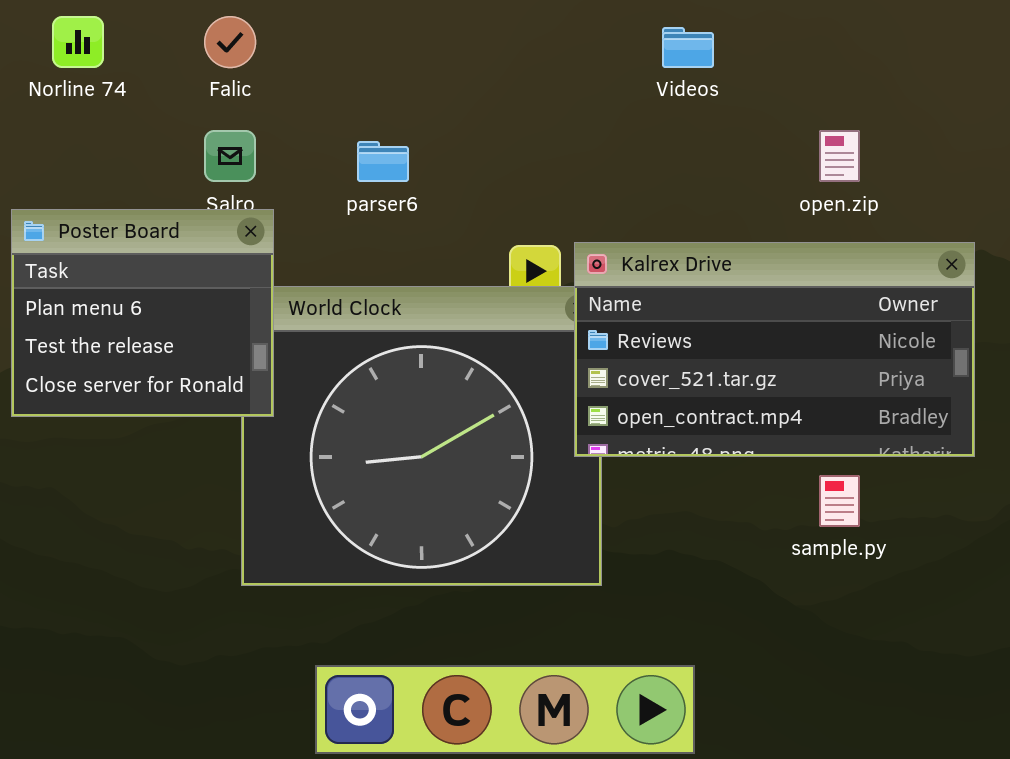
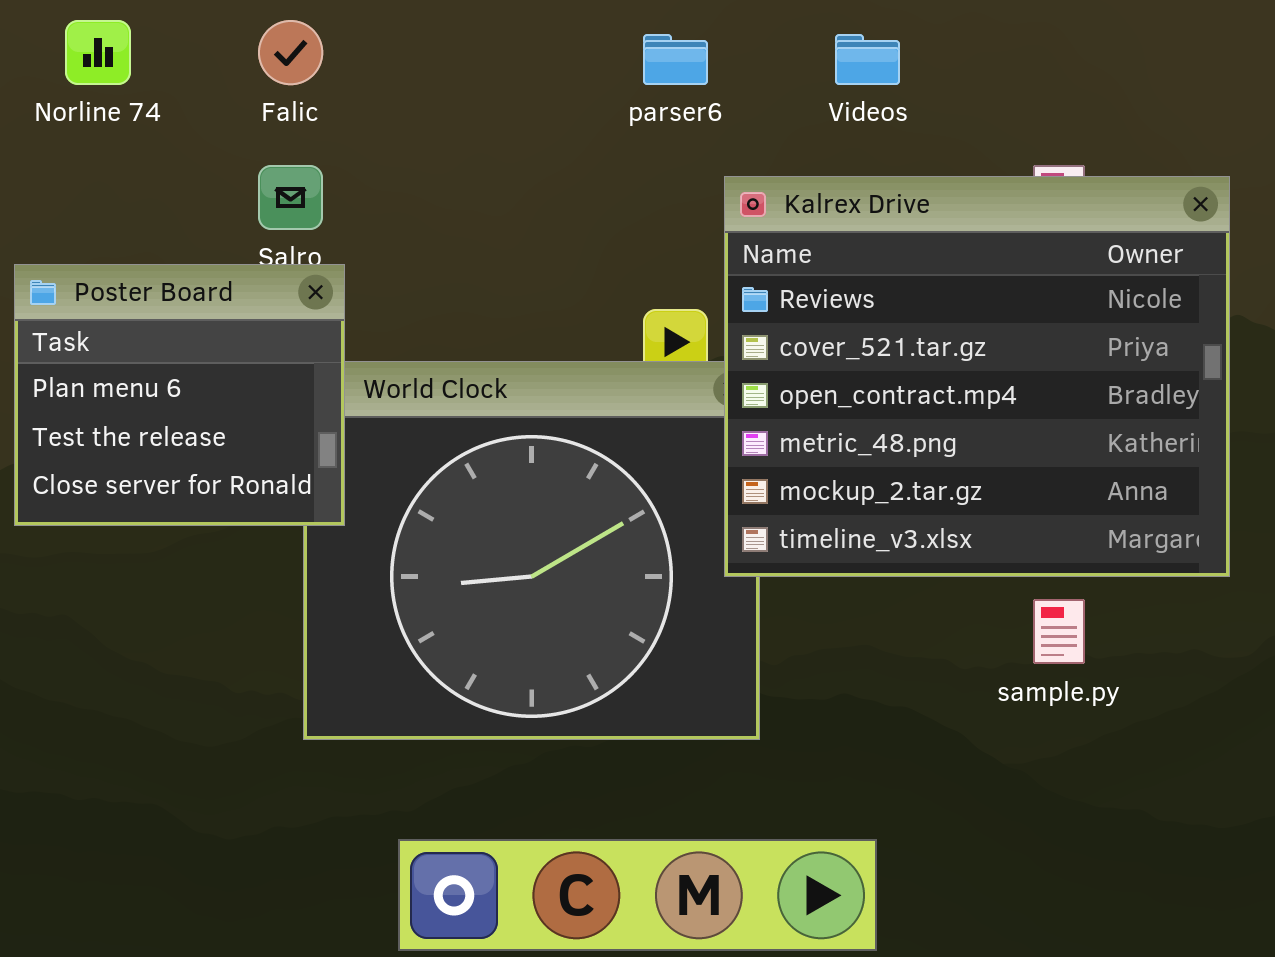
parser6: [357,141,409,182] -> [643,34,708,85], moved
Kalrex Drive: [574,242,975,457] -> [724,176,1230,577], resized

